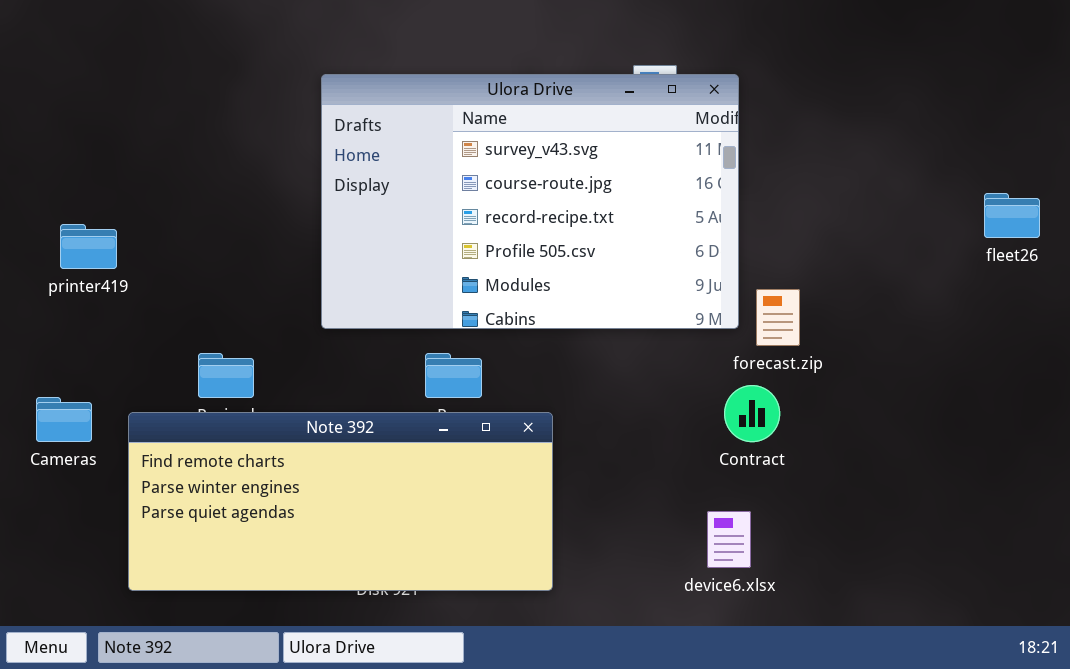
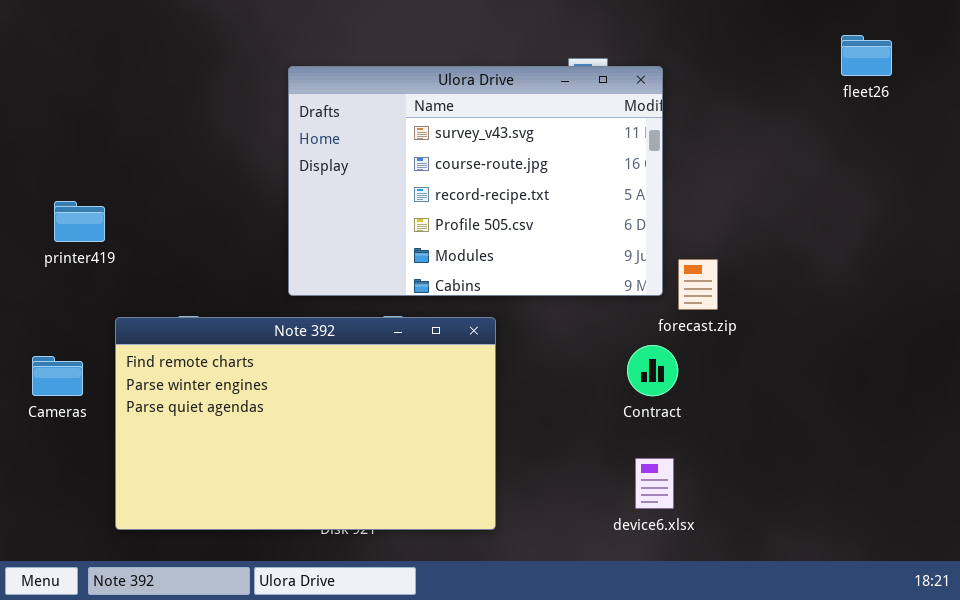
fleet26: [984,193,1040,238] -> [841,35,892,76], moved
Contract: [724,385,780,442] -> [627,345,678,396], moved
Note 392: [128,412,553,591] -> [115,317,496,530], resized

